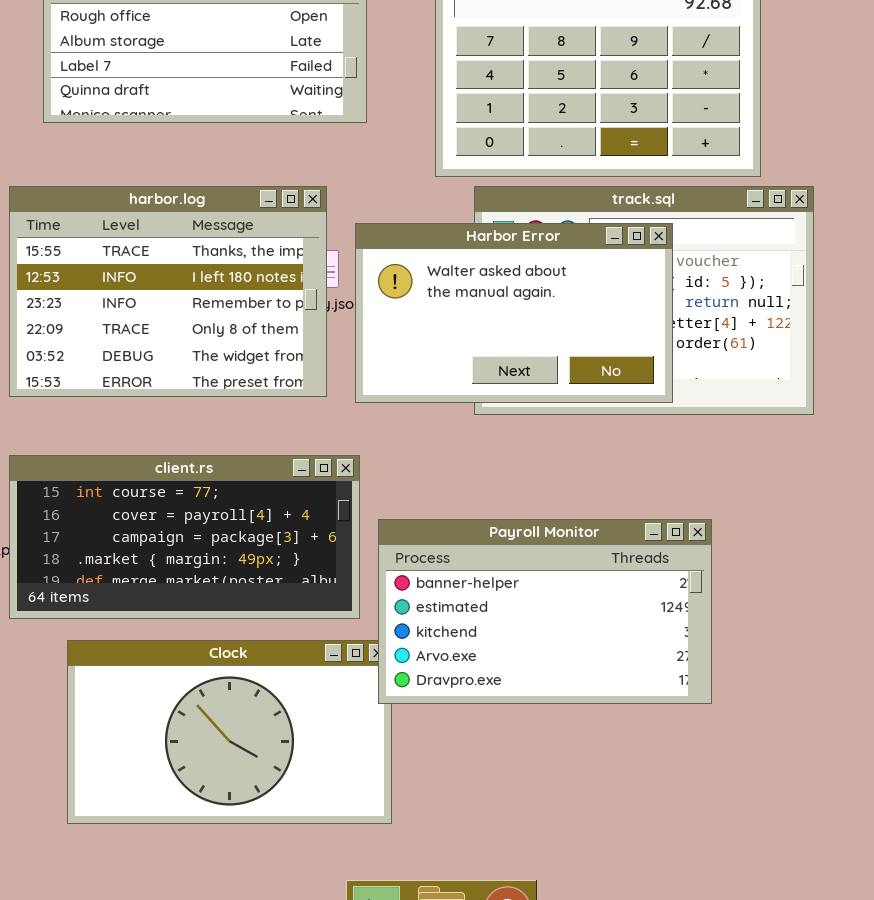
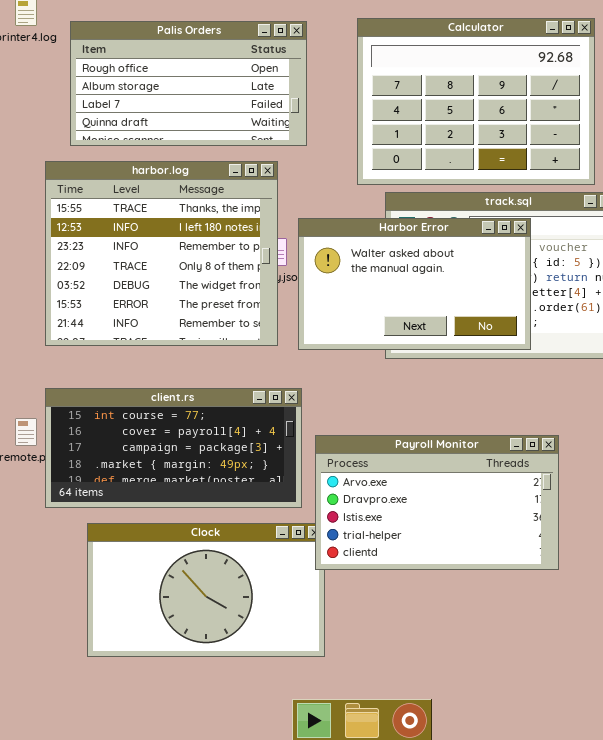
harbor.log: [9,186,327,397] -> [45,161,278,346], resized
Payroll Monitor: [378,519,712,704] -> [315,435,559,570], scrolled down 3 rows

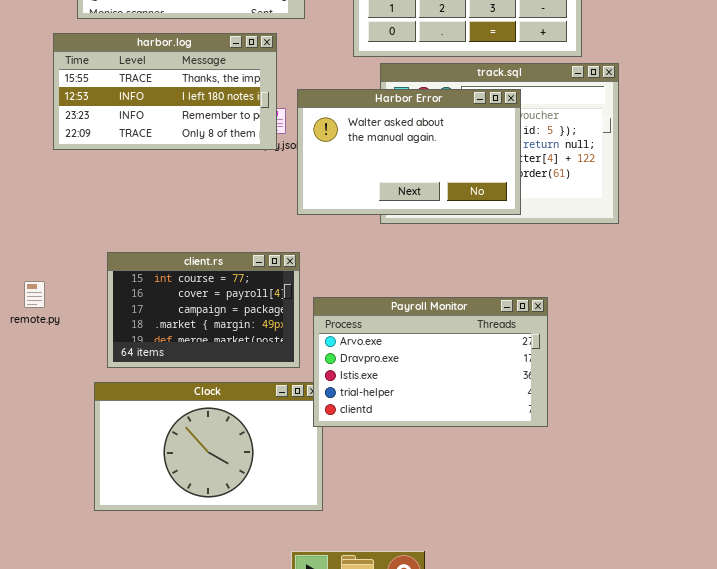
harbor.log: [45,161,278,346] -> [53,33,277,150], resized
client.rs: [45,388,302,508] -> [107,252,300,368], resized

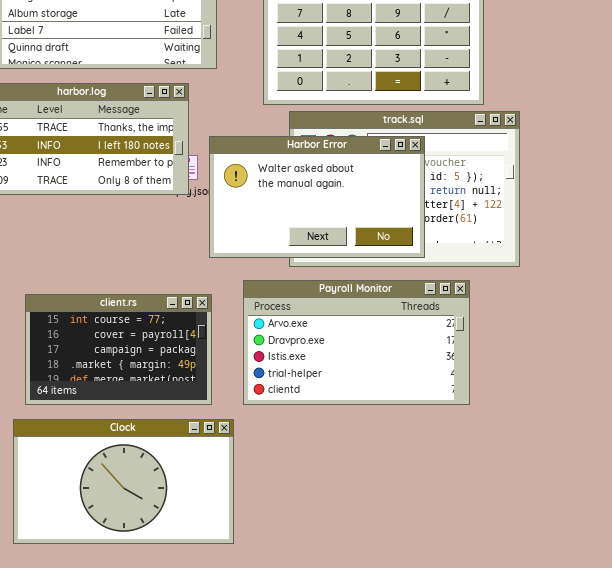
Payroll Monitor: [313,297,548,427] -> [243,280,470,405], moved

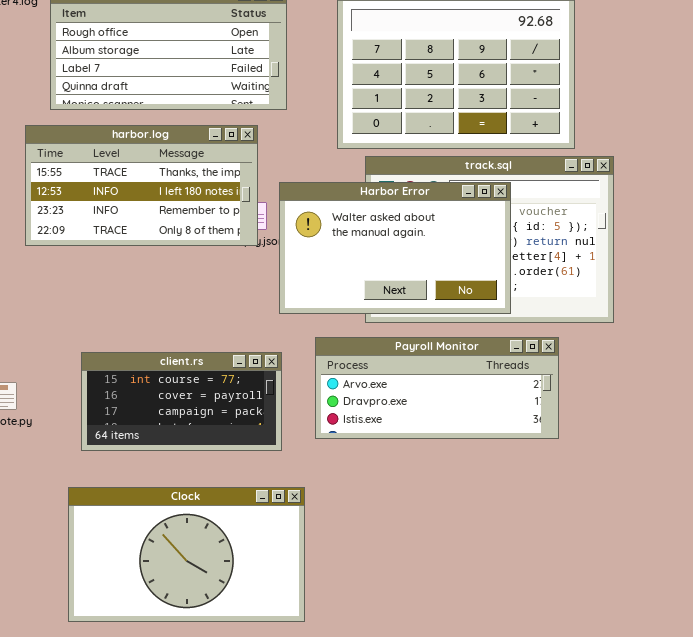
Payroll Monitor: [243,280,470,405] -> [315,337,559,439], resized
client.rs: [25,294,212,405] -> [81,352,282,451], resized

